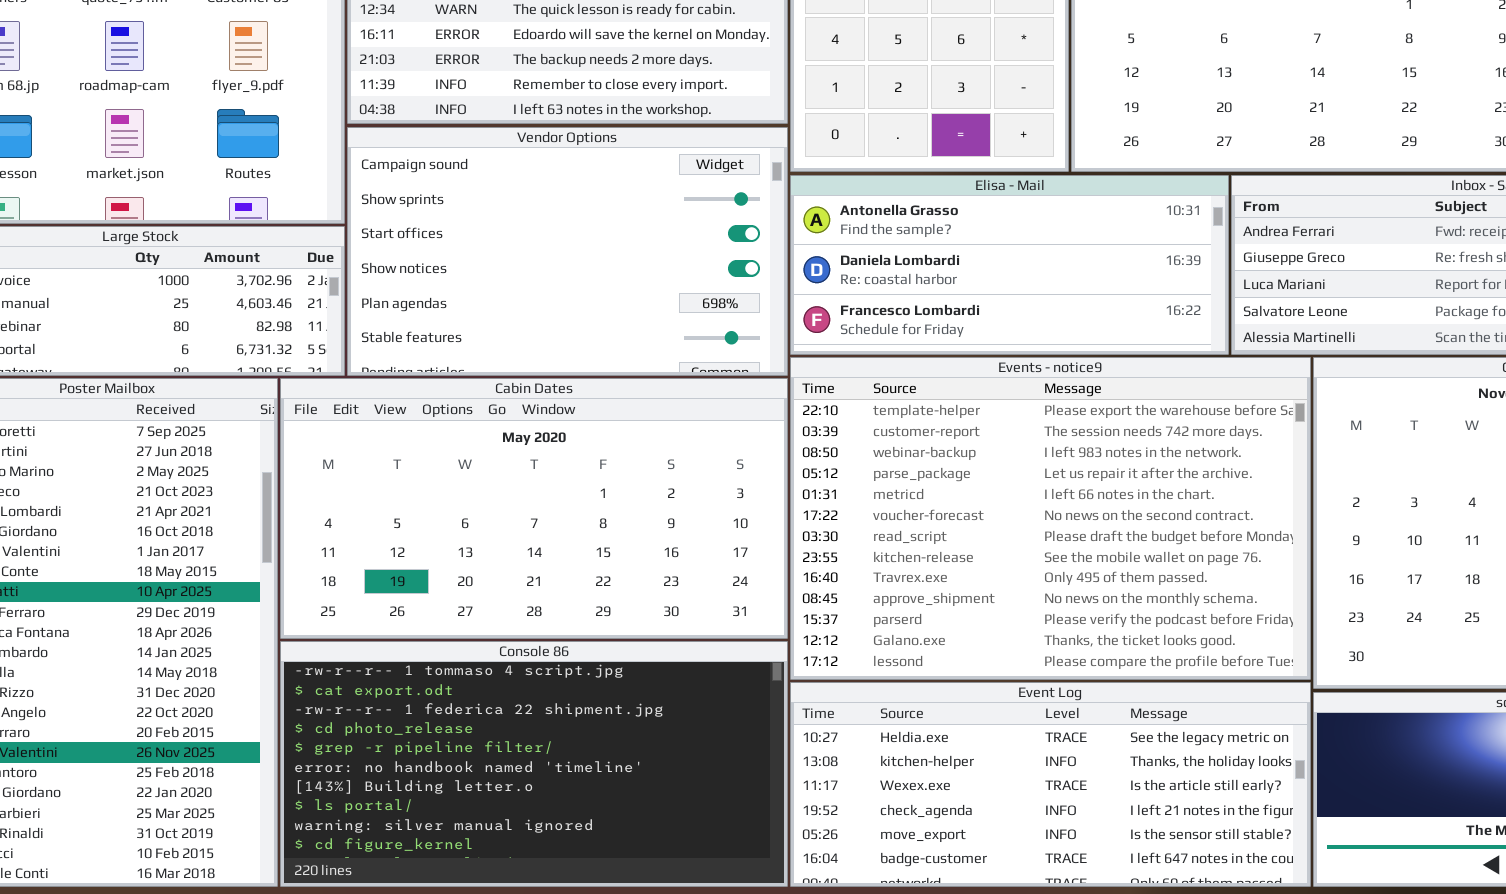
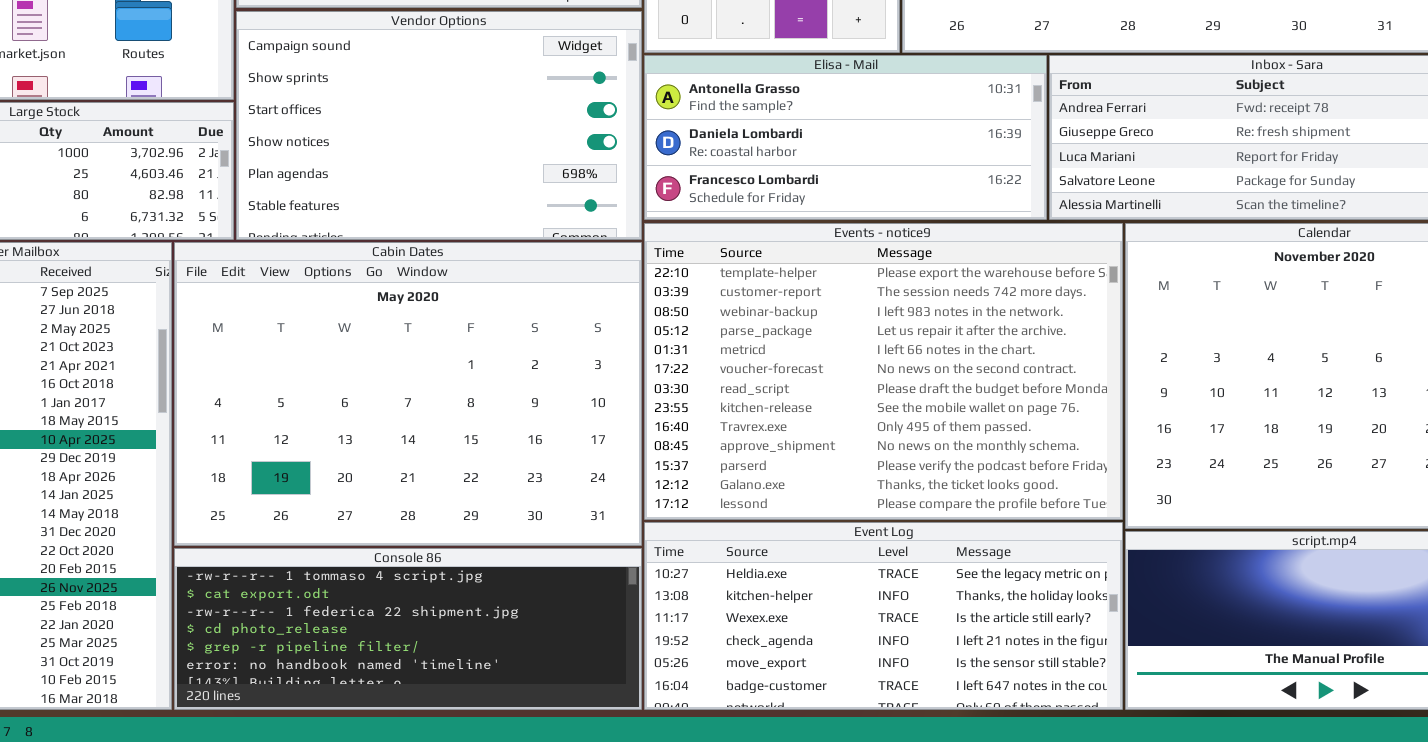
Cabin Dates: [280,378,788,639] -> [174,242,642,546], resized
Console 86: [280,641,788,887] -> [174,548,642,710], resized

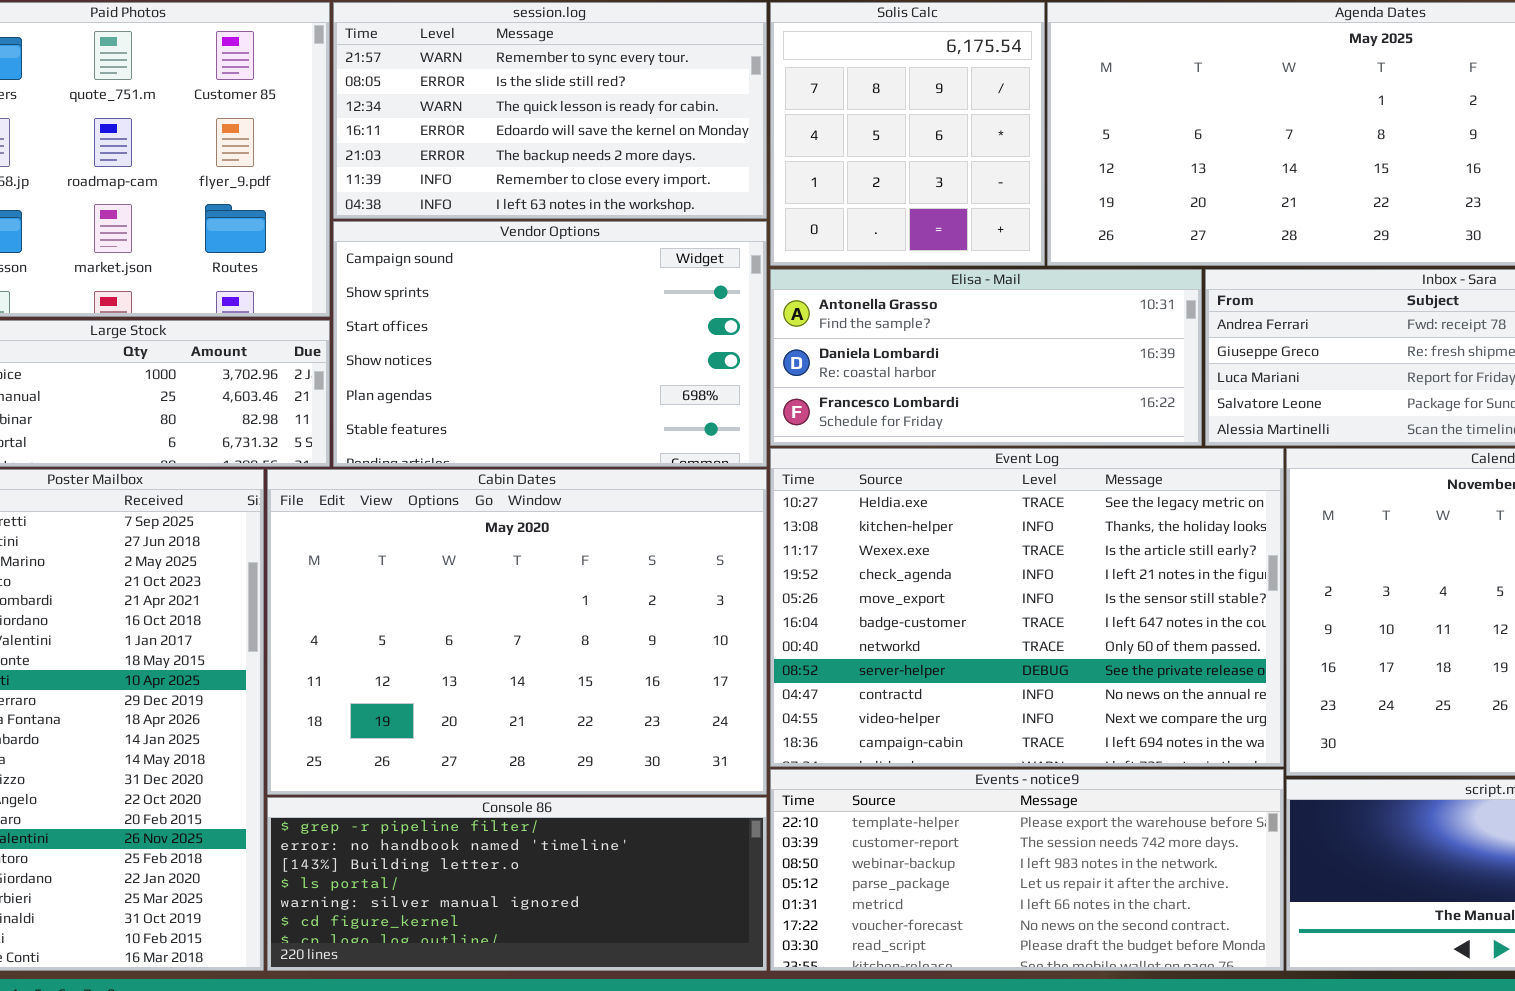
Events - notice9: [644,223,1123,520] -> [770,769,1284,971], moved, resized
Event Log: [644,522,1123,710] -> [770,448,1284,767], moved, resized
Console 86: [174,548,642,710] -> [267,797,767,971], scrolled down 4 rows

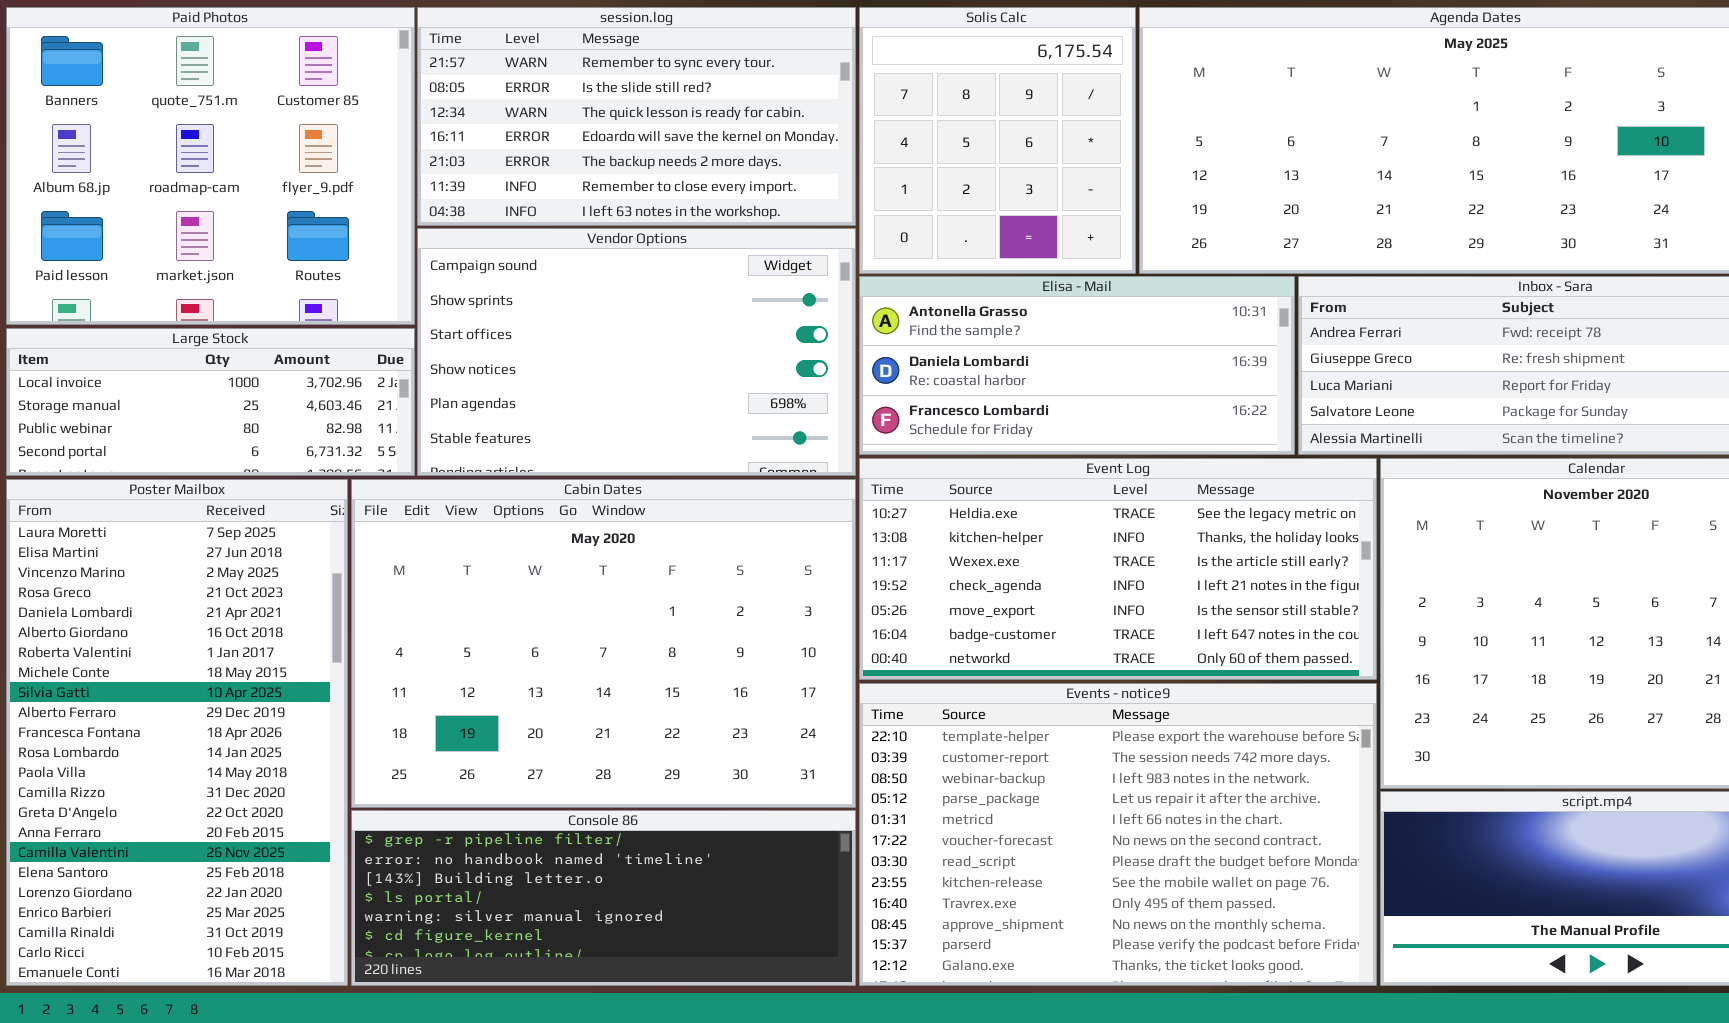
Event Log: [770,448,1284,767] -> [859,458,1377,680], resized
Events - notice9: [770,769,1284,971] -> [859,683,1377,986], resized

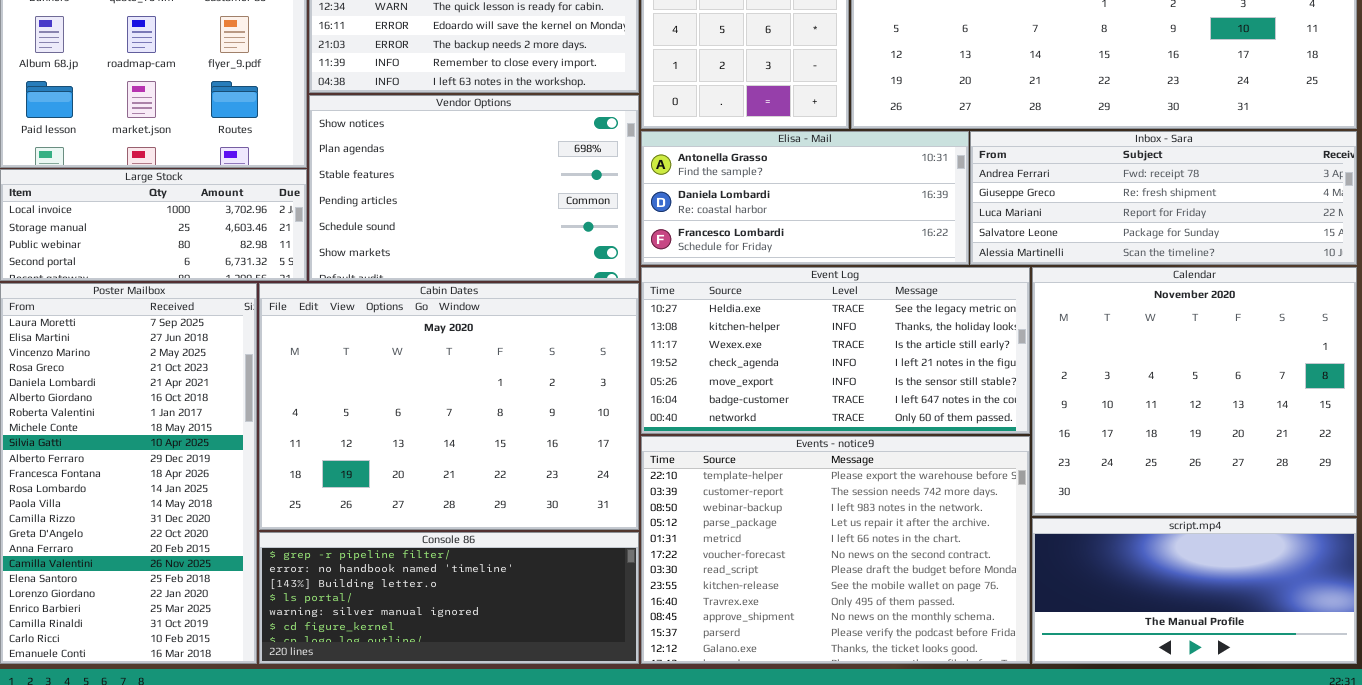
Vendor Options: [417,228,856,476] -> [309,95,639,281], scrolled down 3 rows

